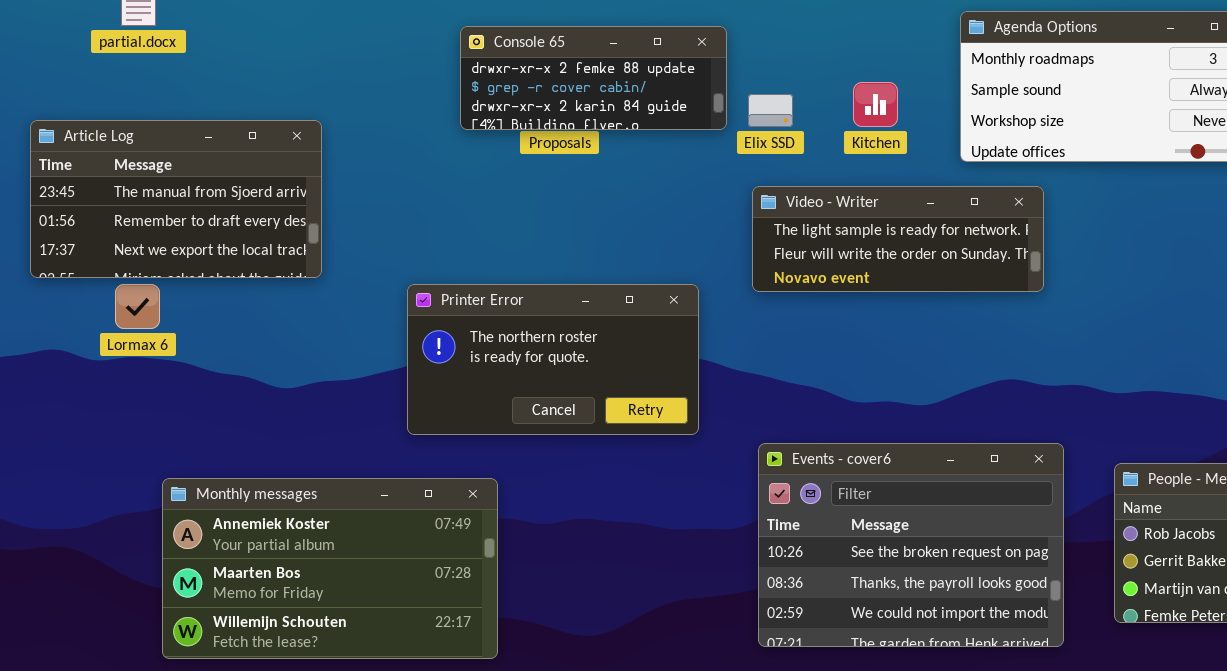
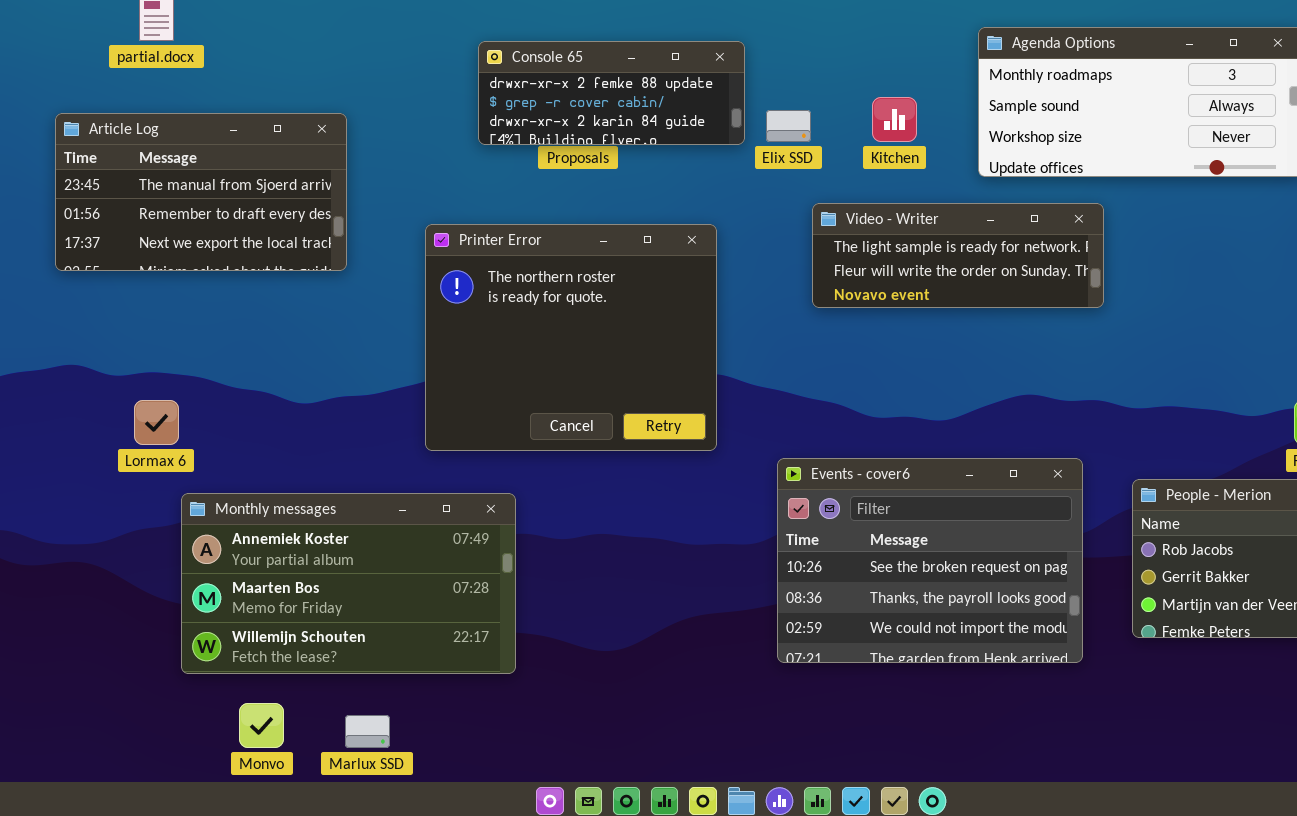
Article Log: [30,120,322,278] -> [55,113,347,271], moved
Video - Writer: [752,186,1044,292] -> [812,203,1104,308], moved
Lormax 6: [115,284,160,329] -> [134,400,179,445], moved
Printer Error: [407,284,699,435] -> [425,224,717,451], resized

